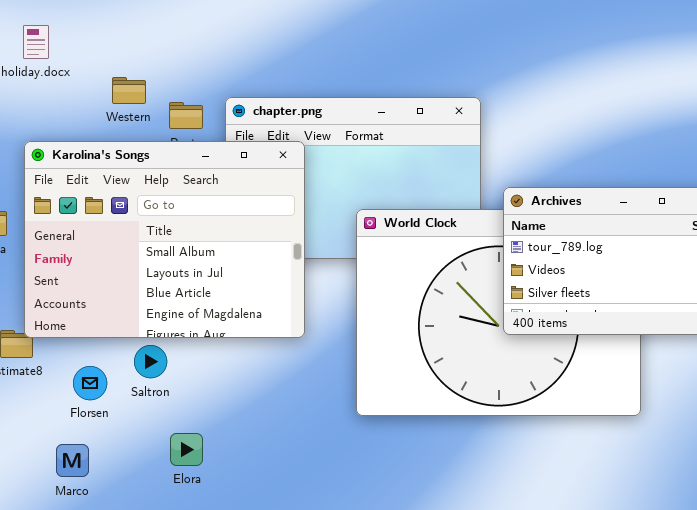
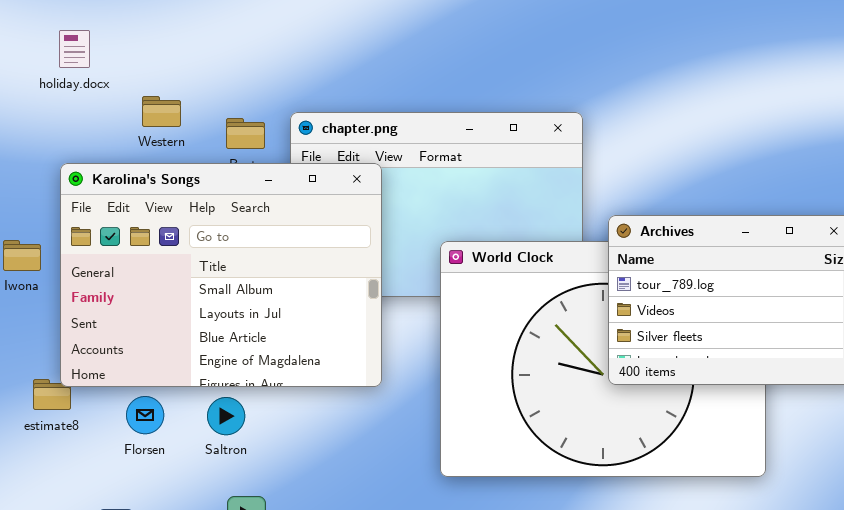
Western: [112,77,146,104] -> [142,96,181,127], moved
Saltron: [134,345,167,378] -> [207,397,245,435], moved
Florsen: [73,366,107,400] -> [126,396,164,434], moved

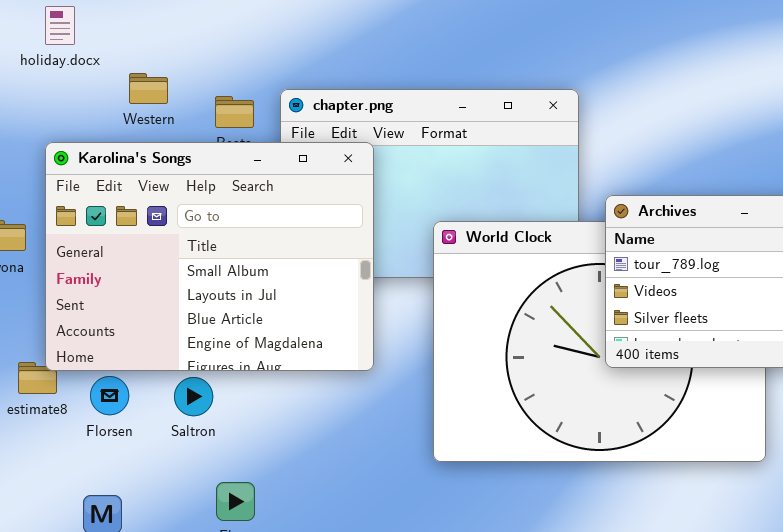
Florsen: [126,396,164,434] -> [90,376,129,415], moved
Saltron: [207,397,245,435] -> [174,377,213,416], moved

